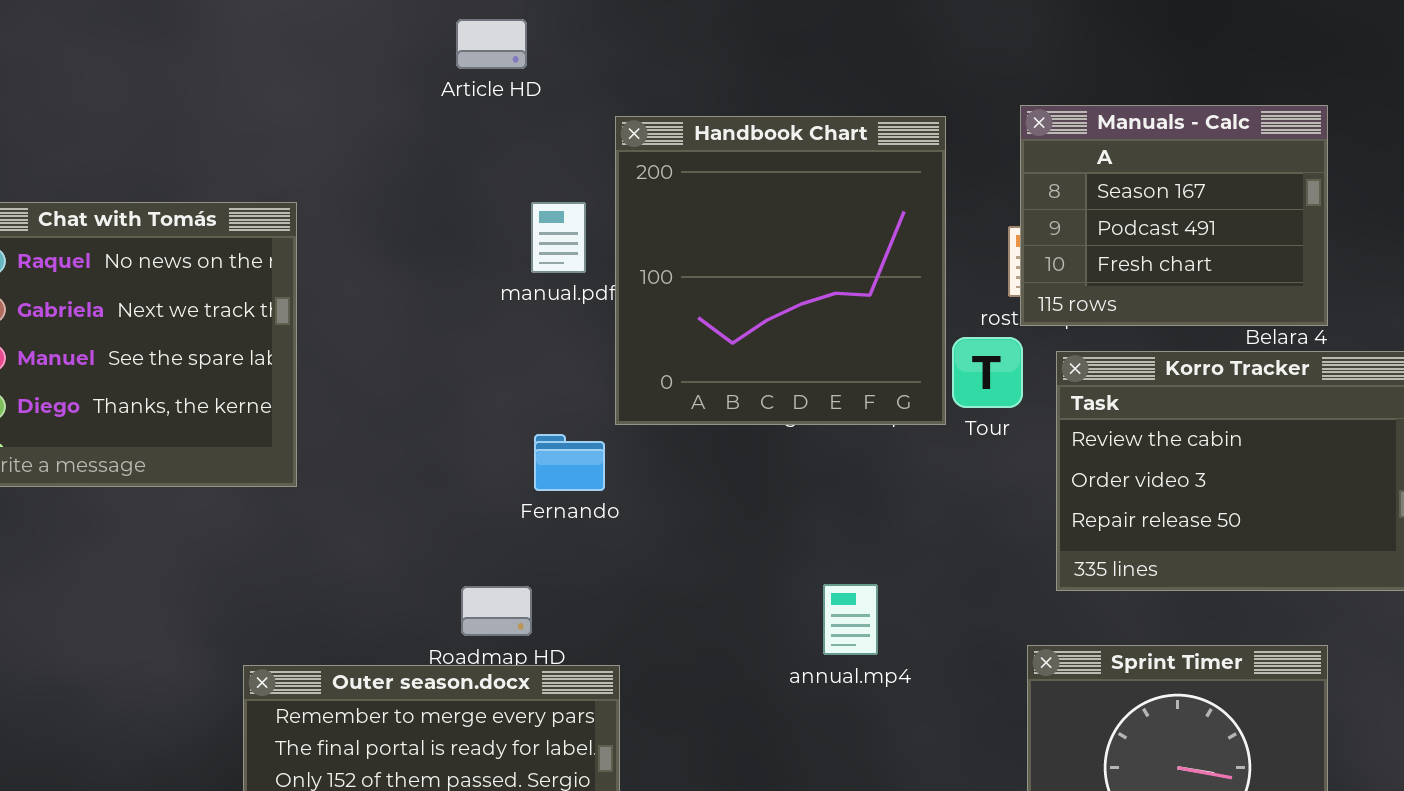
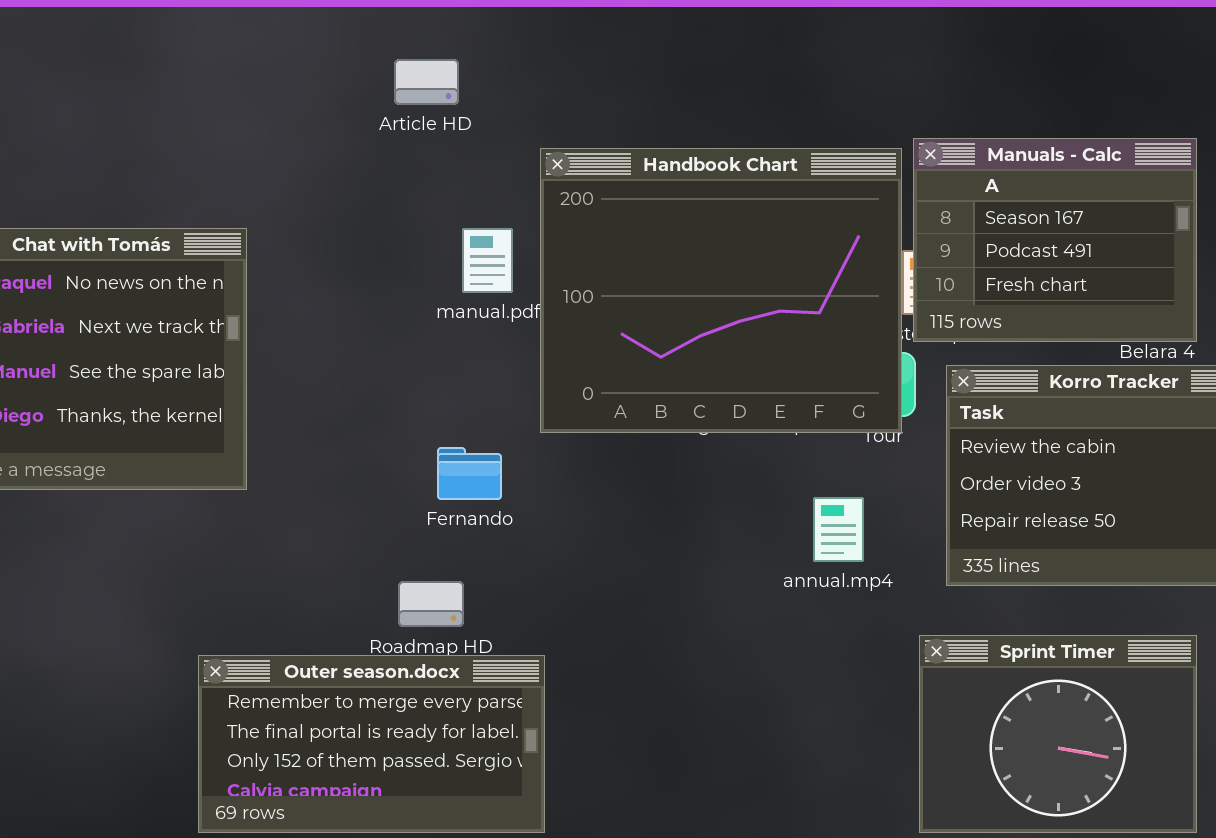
Handbook Chart: [615,116,946,425] -> [540,148,902,433], resized
Fernando: [534,434,605,491] -> [437,447,502,500], moved
annual.mp4: [823,584,878,655] -> [813,497,864,562], moved

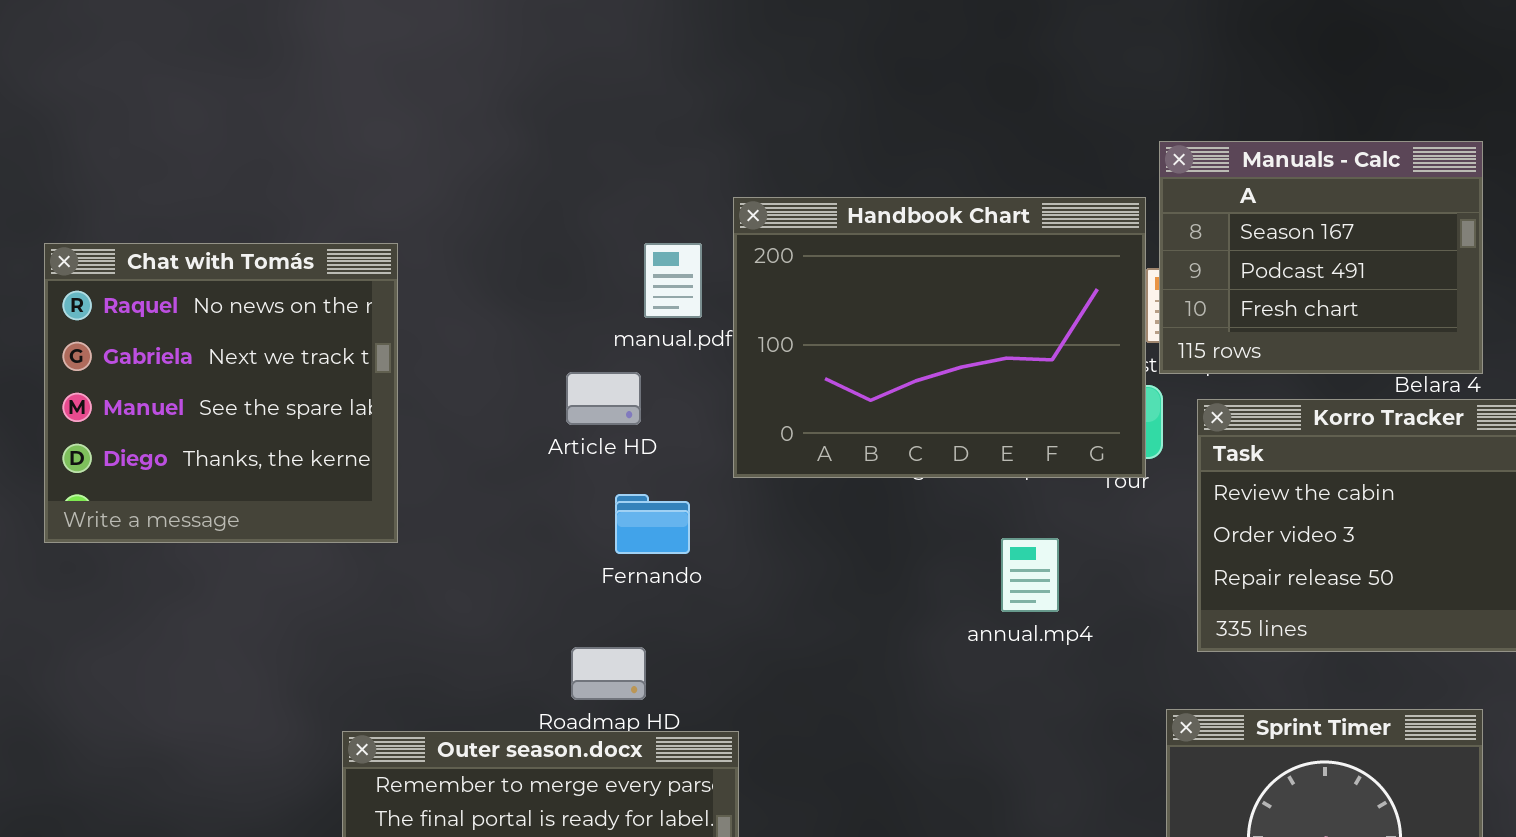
Article HD: [394,59,459,105] -> [566,372,641,425], moved
Handbook Chart: [540,148,902,433] -> [733,197,1146,478], resized
annual.mp4: [813,497,864,562] -> [1001,538,1059,612], moved

